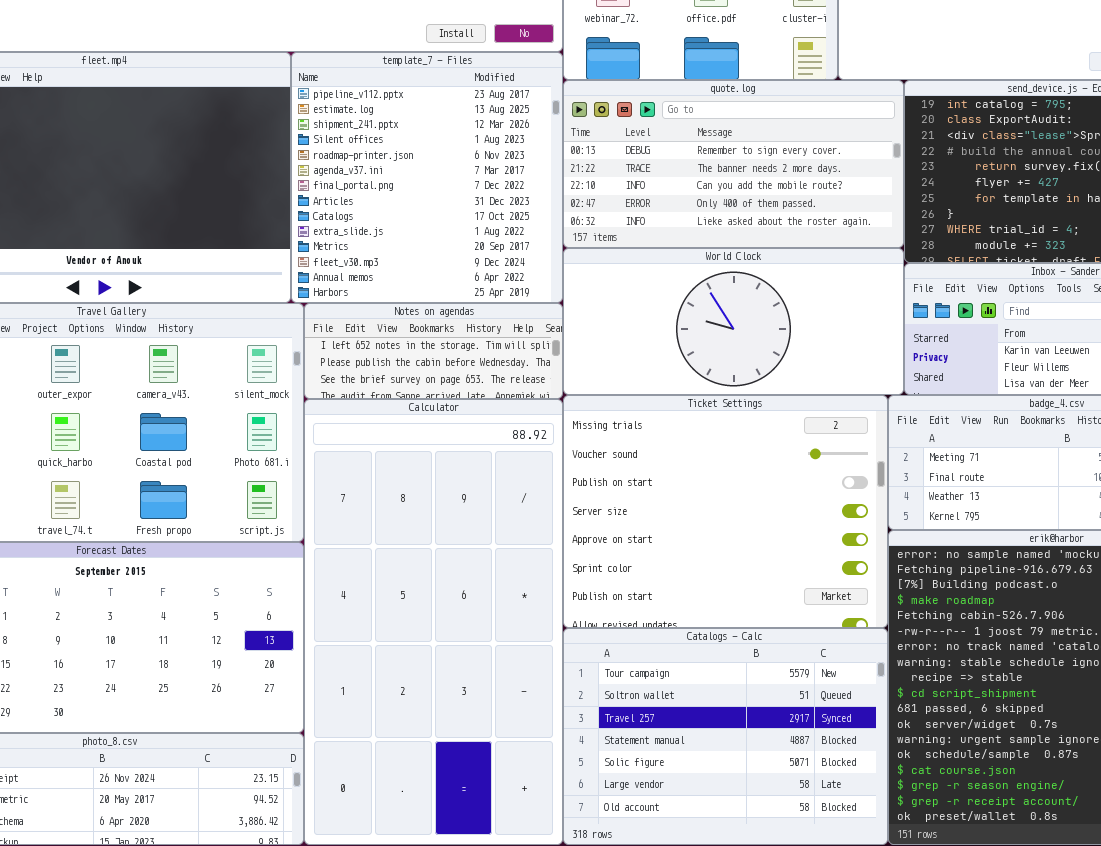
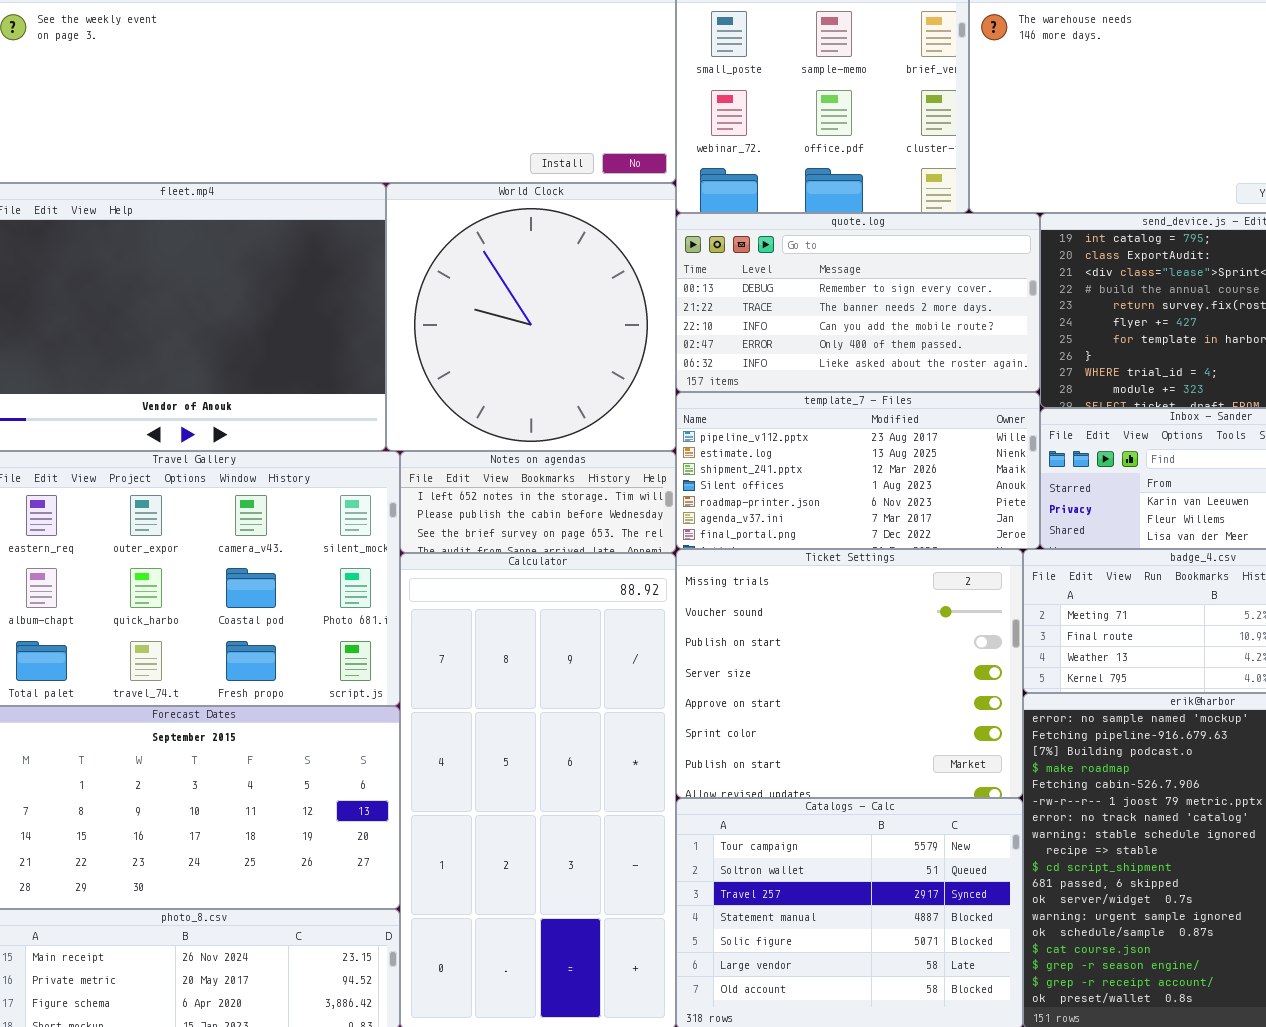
template_7 - Files: [291,52,563,303] -> [676,392,1040,549], moved, resized
World Clock: [563,248,904,395] -> [386,183,676,451], moved, resized

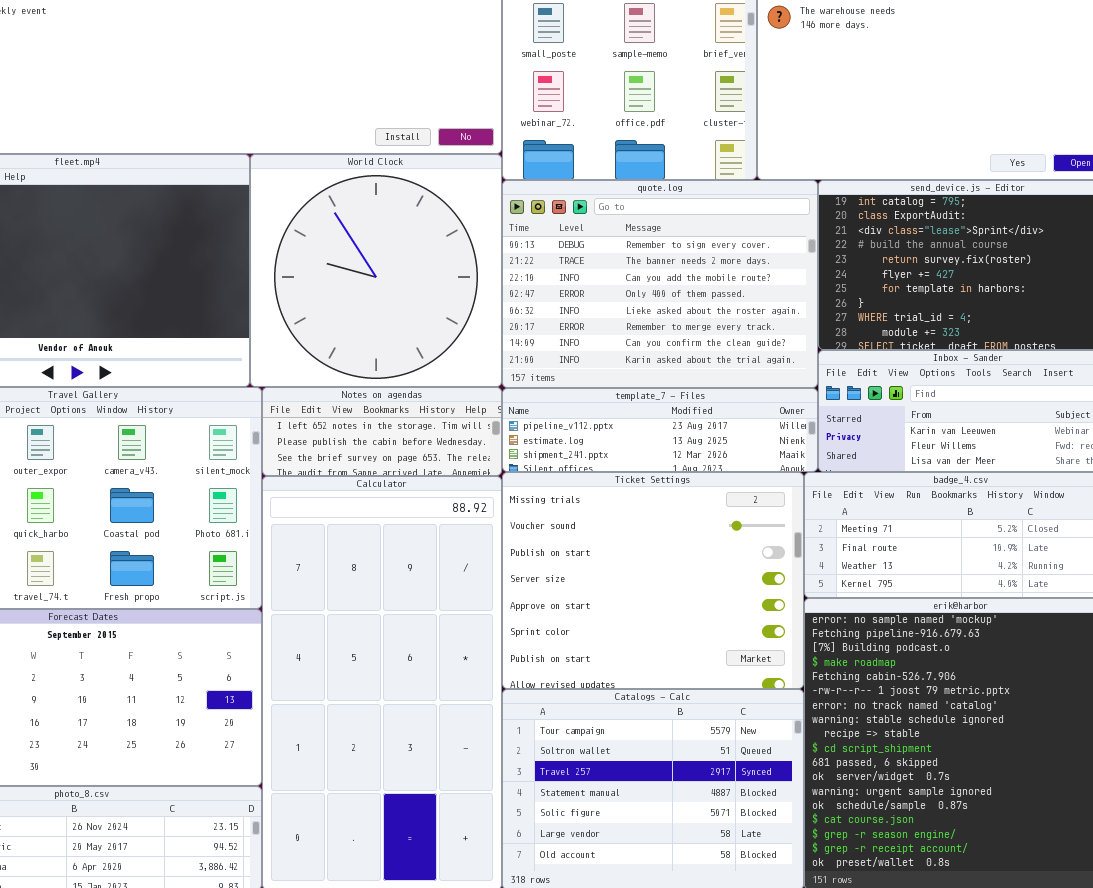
quote.log: [676,213,1040,392] -> [502,180,818,388], resized
template_7 - Files: [676,392,1040,549] -> [502,388,818,472], resized

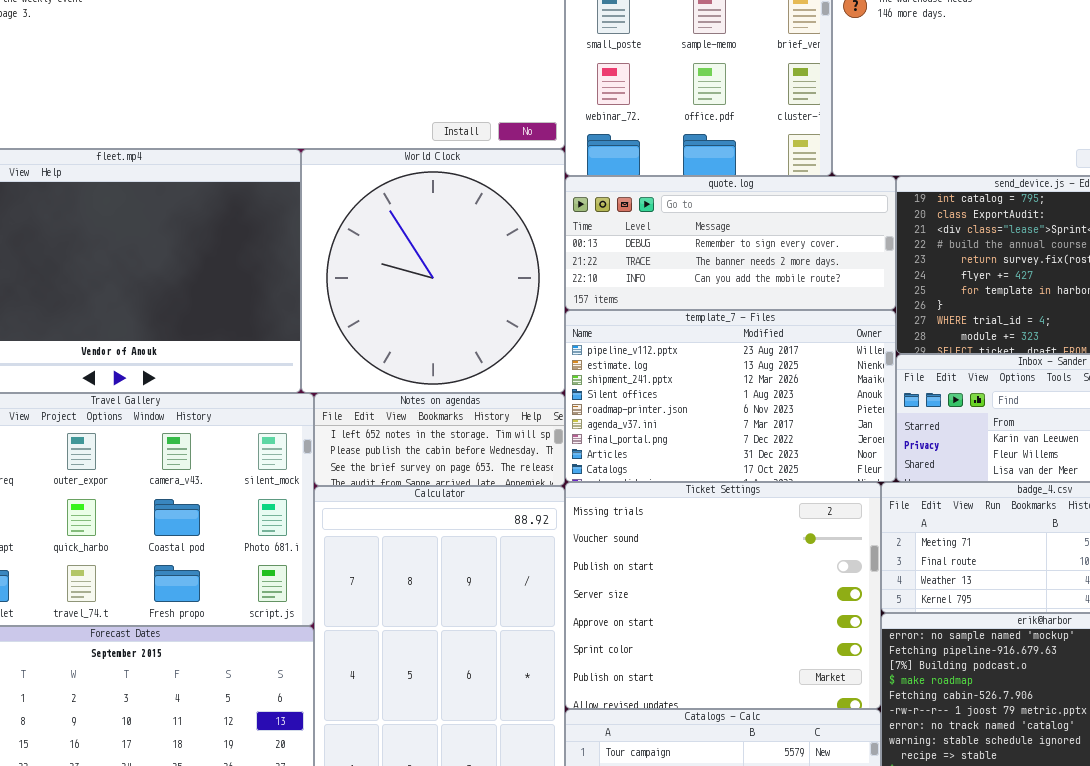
quote.log: [502,180,818,388] -> [565,176,896,310], resized
template_7 - Files: [502,388,818,472] -> [565,310,896,482], resized

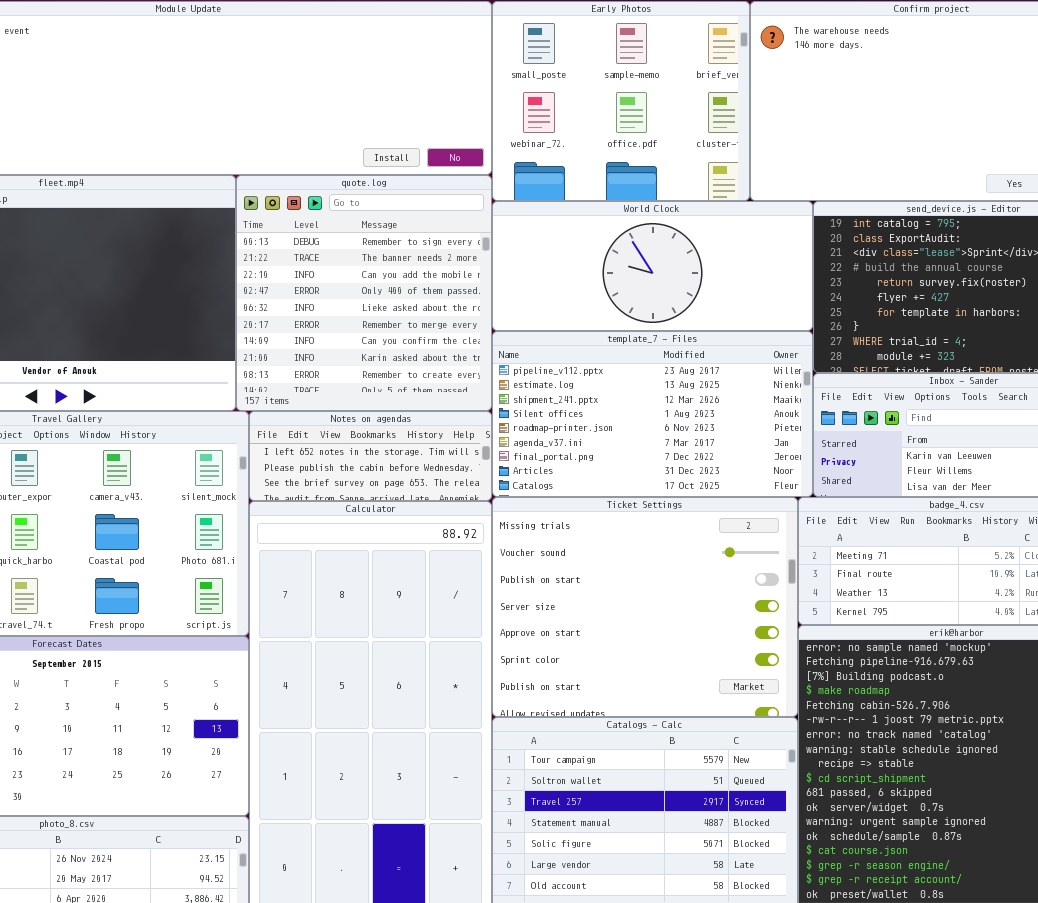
World Clock: [301,149,565,393] -> [492,201,813,331], moved, resized
quote.log: [565,176,896,310] -> [236,175,492,411], moved, resized

